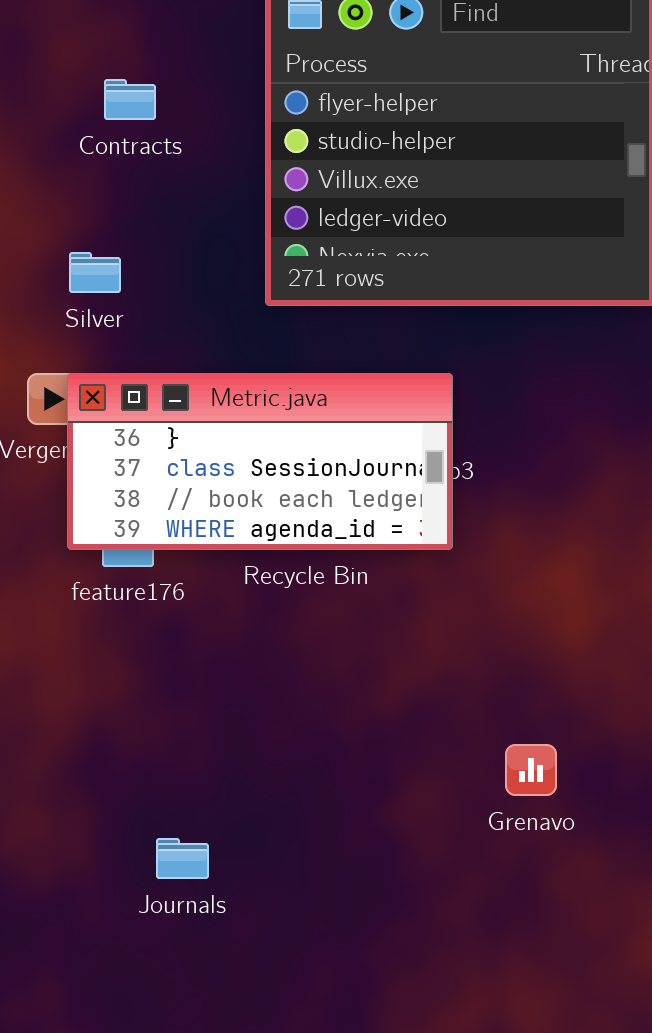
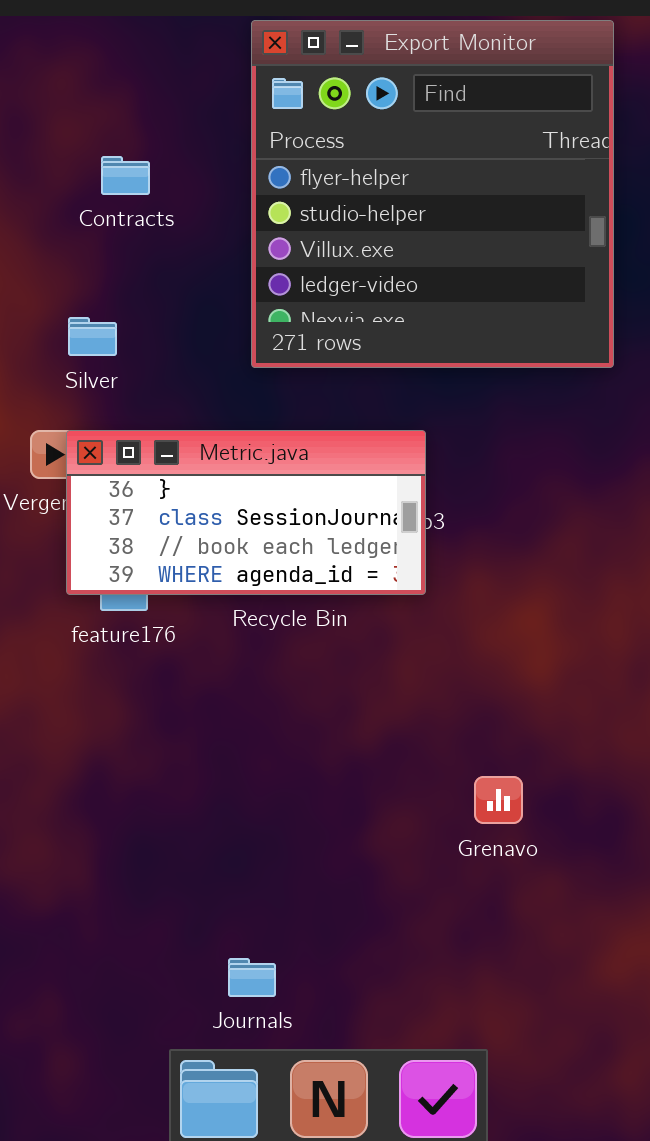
Journals: [156,838,209,879] -> [228,958,276,997], moved

